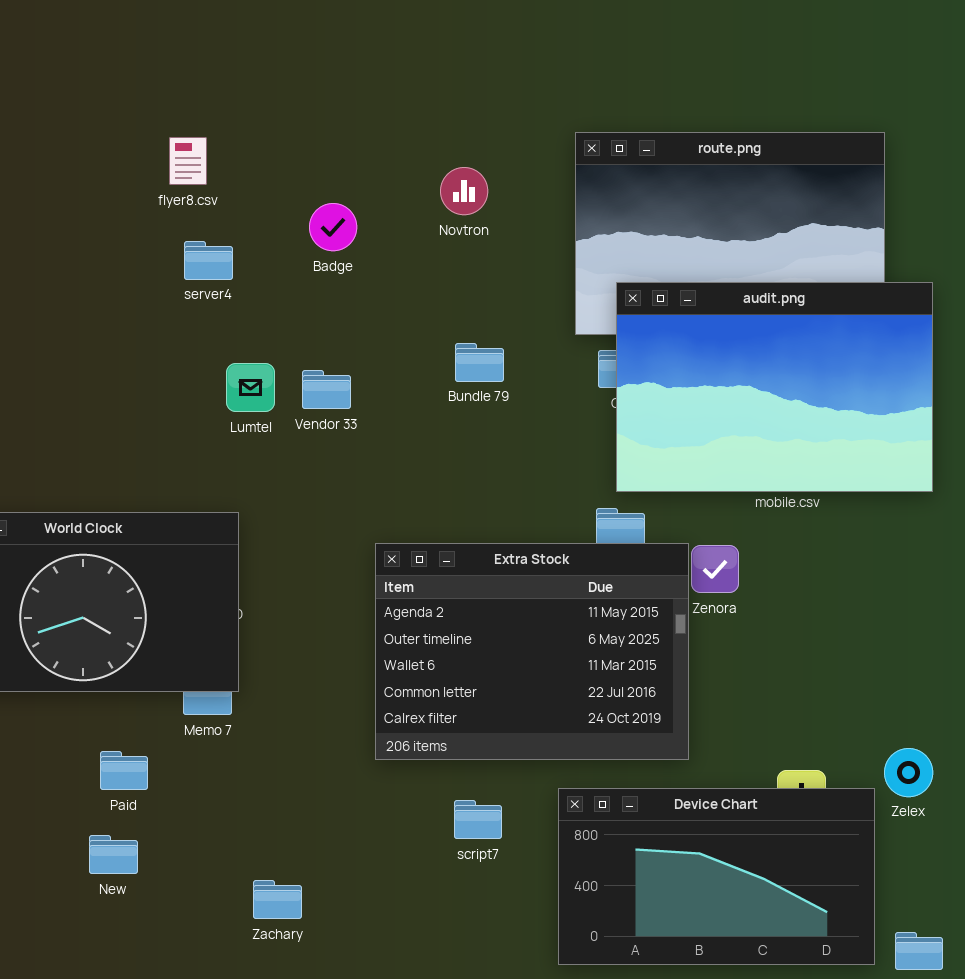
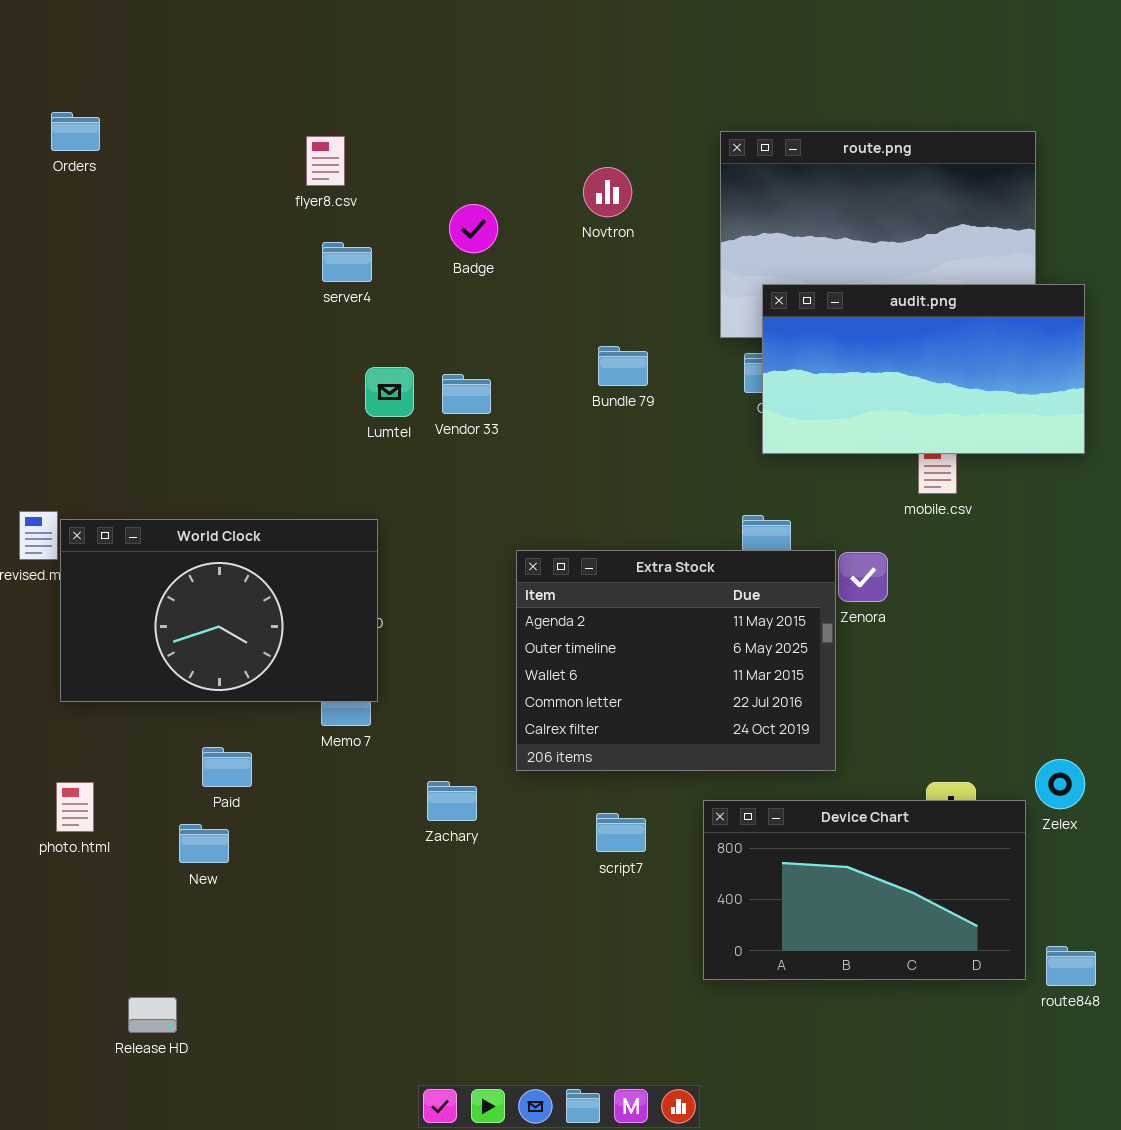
audit.png: [616,282,933,492] -> [762,284,1085,454], resized
Paid: [100,751,148,790] -> [202,747,252,787], moved
New: [89,835,138,874] -> [179,824,229,863], moved
Zachary: [253,880,302,919] -> [427,781,477,821], moved

